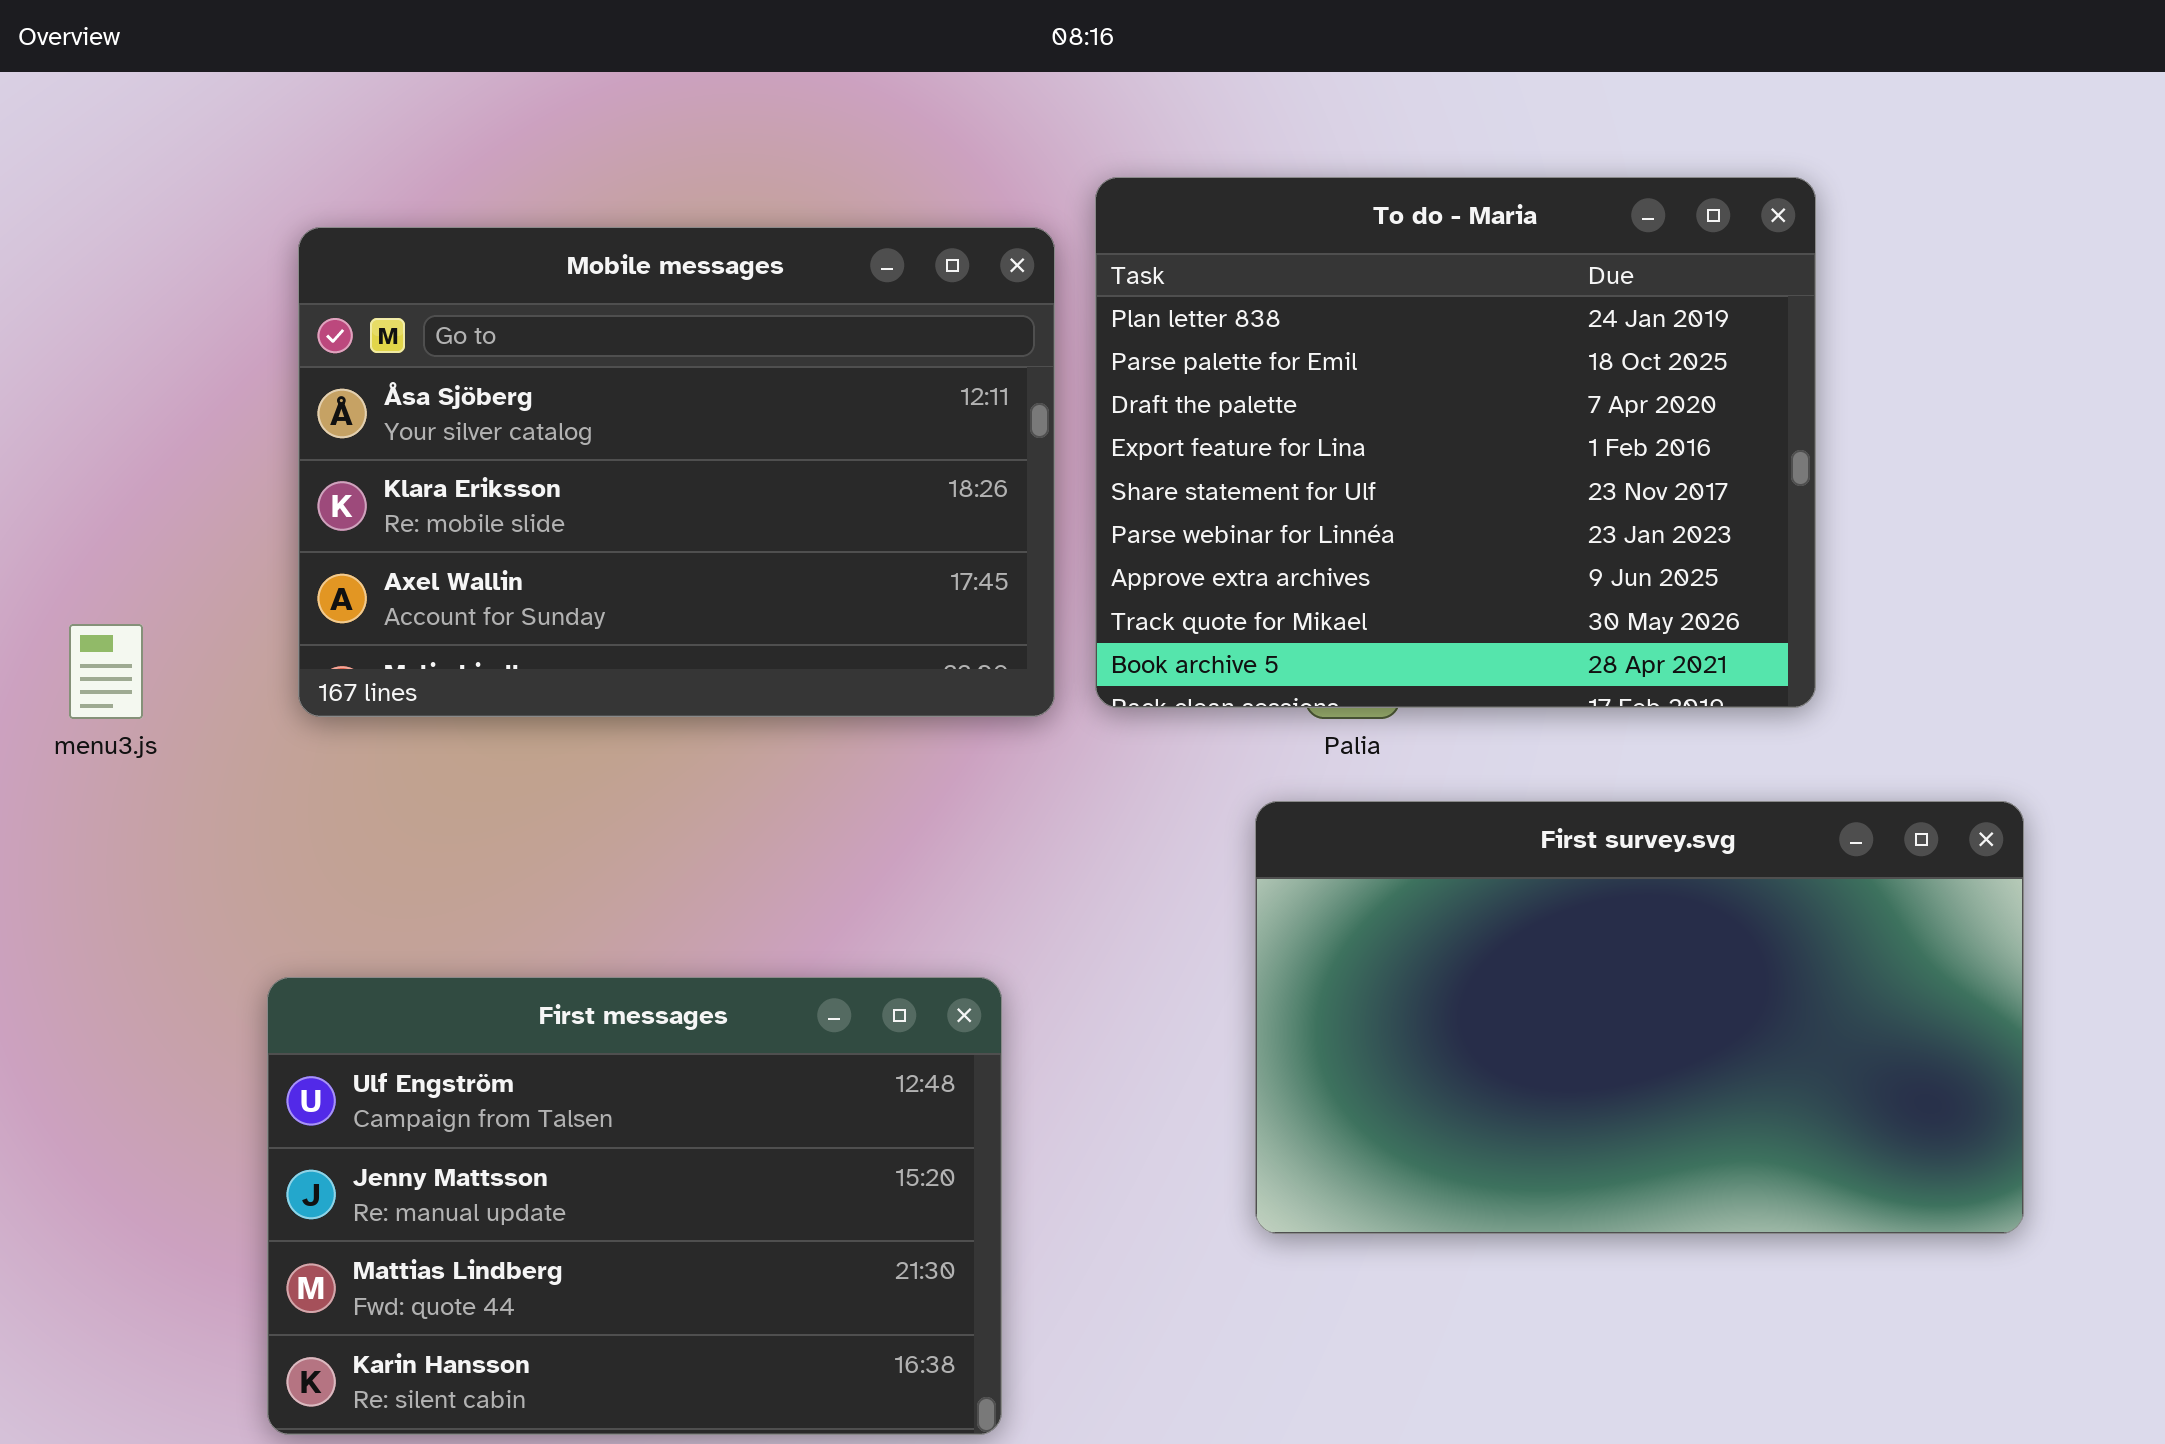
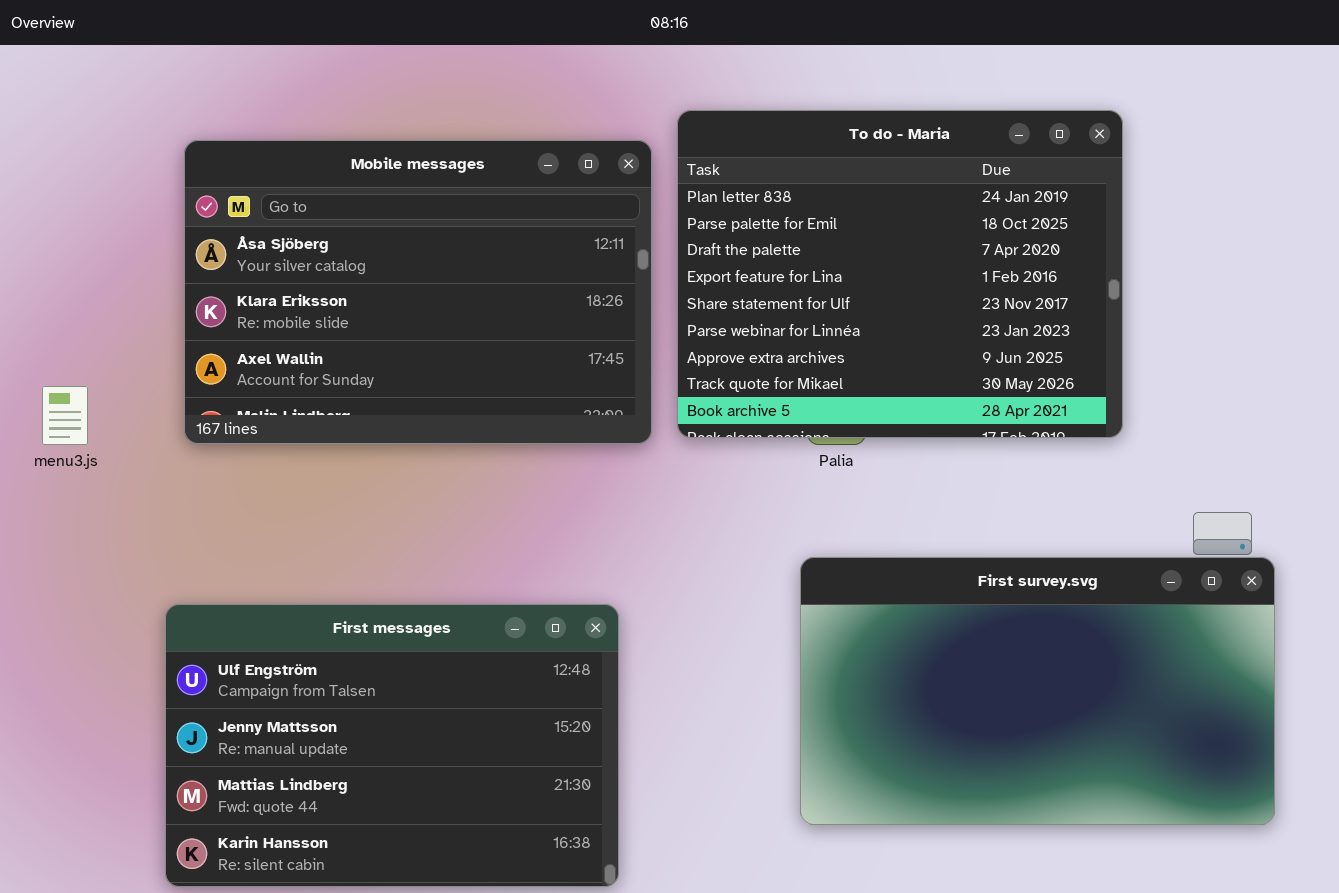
First survey.svg: [1255,801,2024,1234] -> [800,557,1275,825], moved

